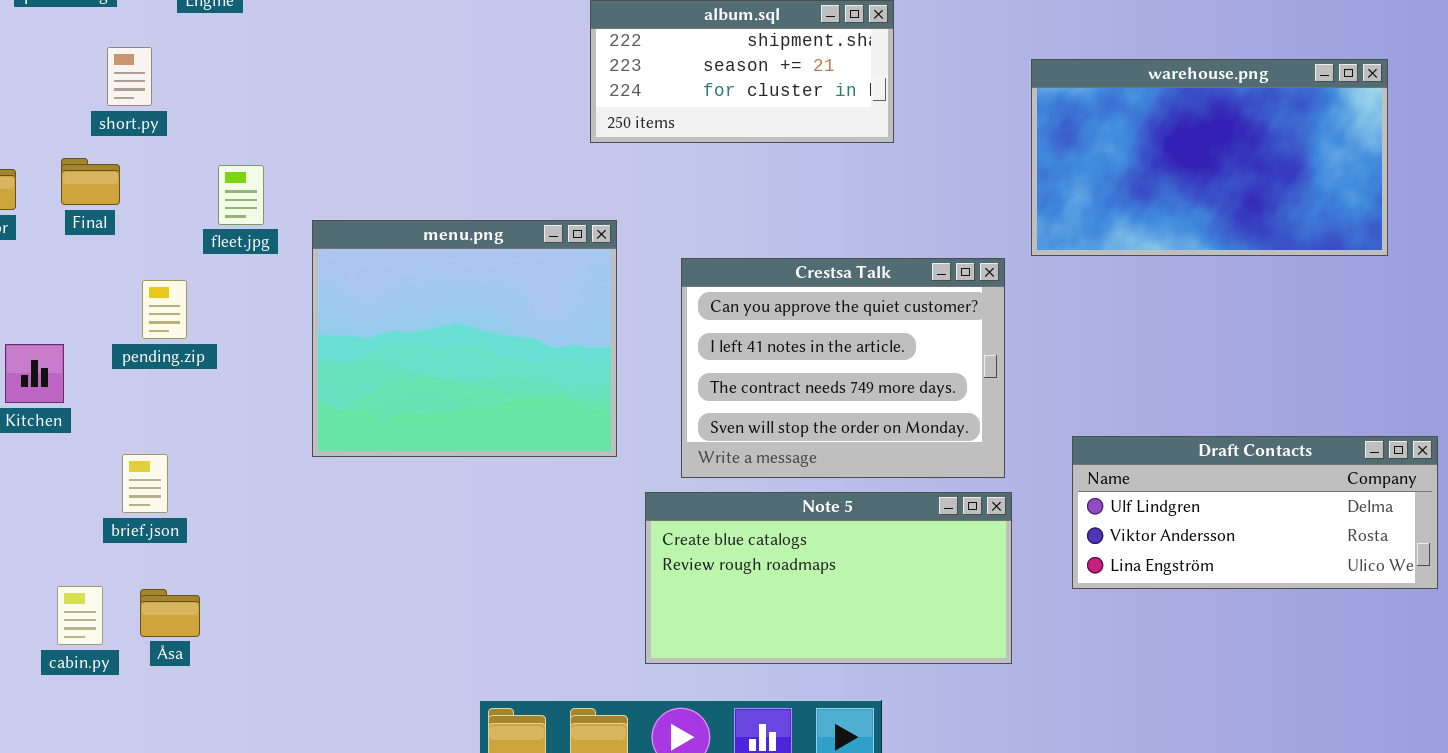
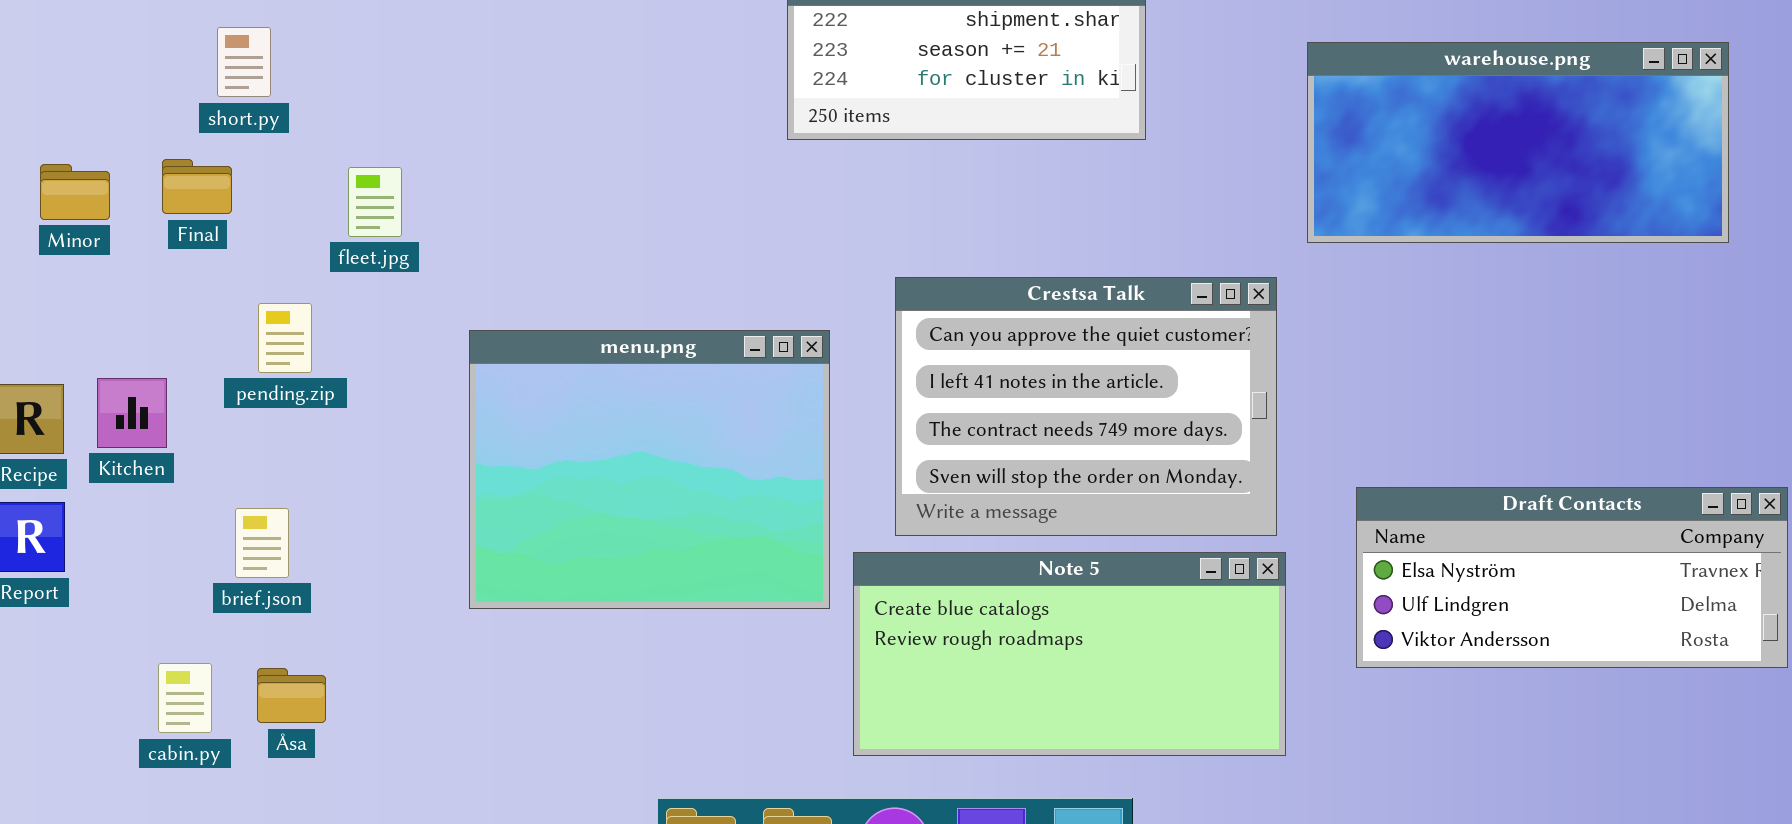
warehouse.png: [1031,59,1388,256] -> [1307,42,1729,243], resized
menu.png: [312,220,617,457] -> [469,330,830,609], moved
Draft Contacts: [1072,436,1438,589] -> [1356,487,1788,668], scrolled up 1 row

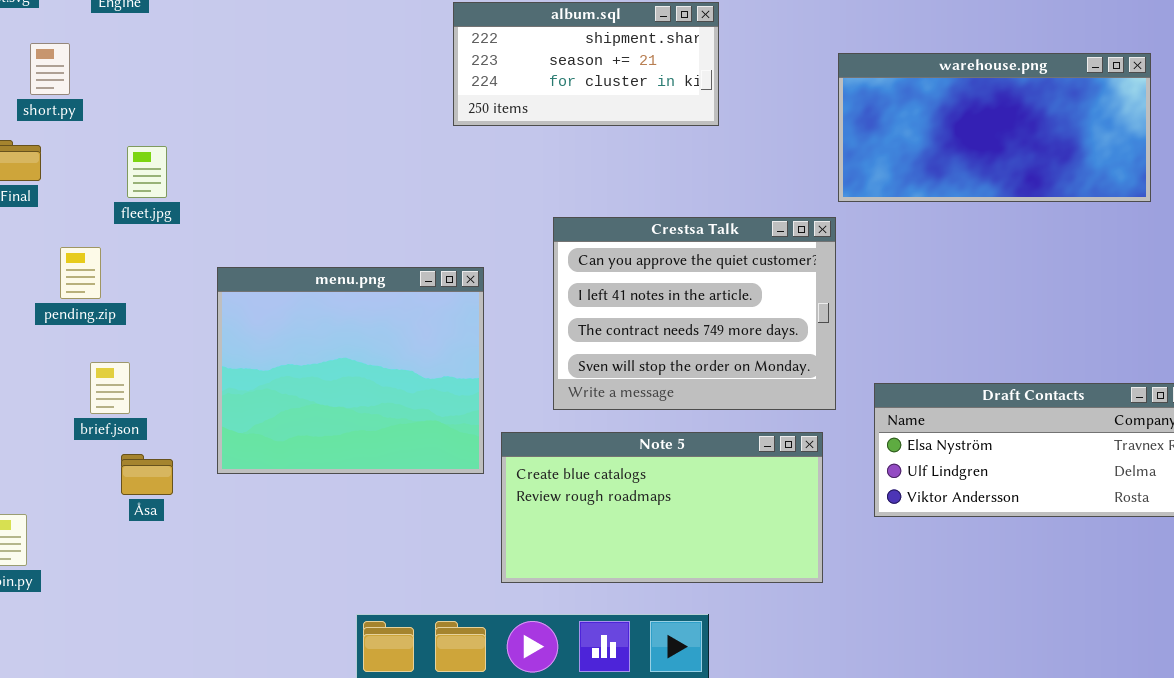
Crestsa Talk: [895,277,1277,536] -> [553,217,836,410], moved
brief.json: [235,508,289,578] -> [90,362,130,414], moved
Åsa: [257,668,326,723] -> [121,454,173,495], moved

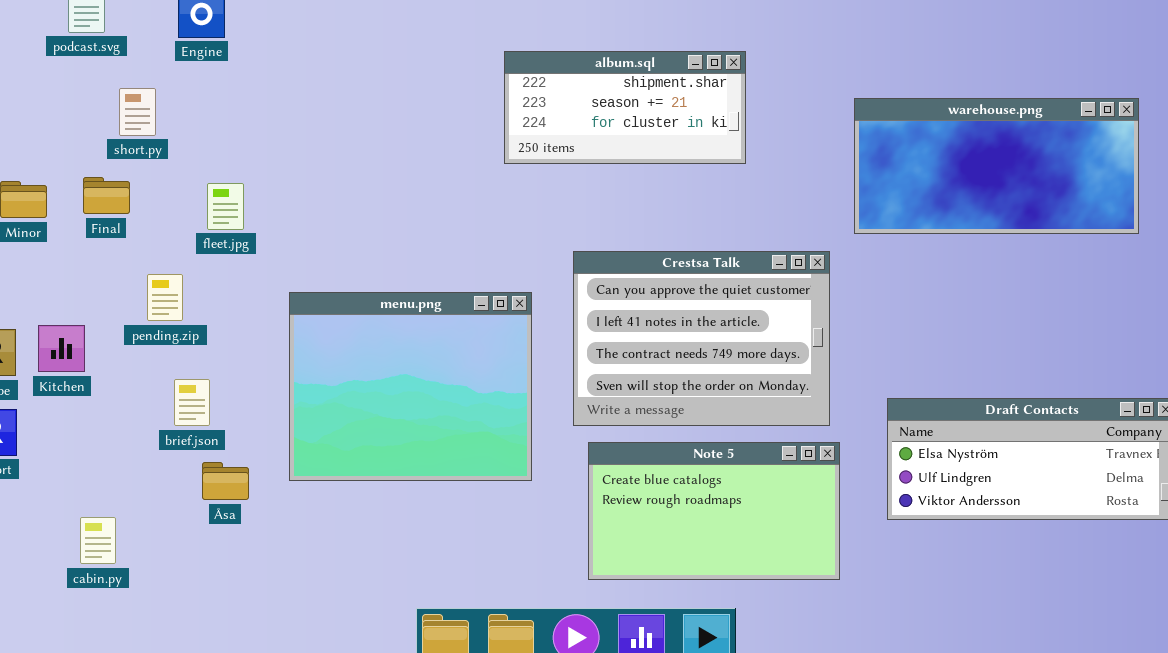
Crestsa Talk: [553,217,836,410] -> [573,251,830,426], moved
Note 5: [501,432,823,583] -> [588,442,840,580], resized

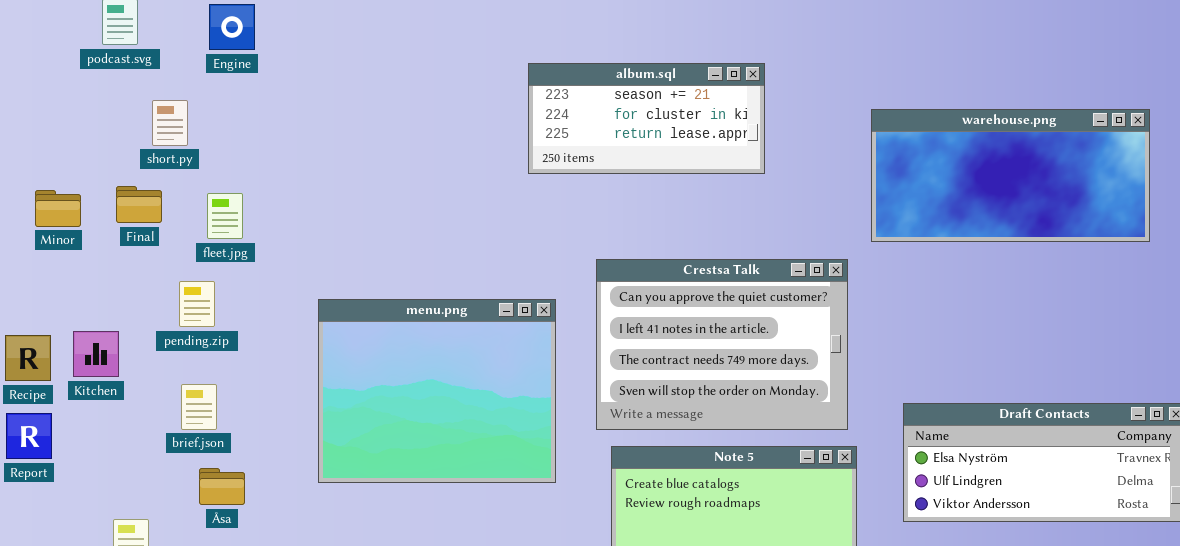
album.sql: [504,51,746,164] -> [528,63,765,174], scrolled down 1 row
fleet.jpg: [207,183,244,230] -> [207,193,243,239], moved
brief.json: [174,379,210,426] -> [181,384,217,430], moved
Åsa: [202,462,249,500] -> [199,468,245,505], moved

